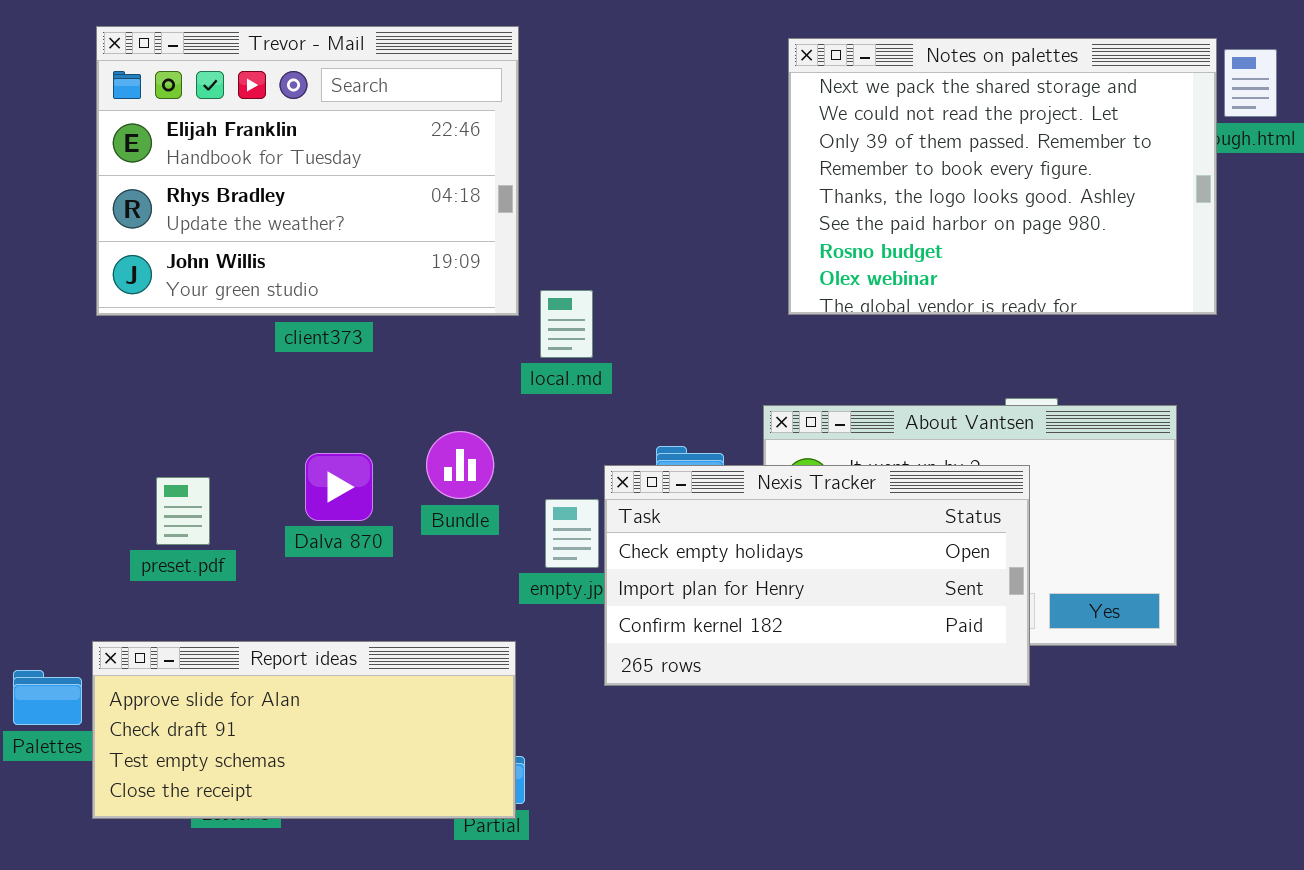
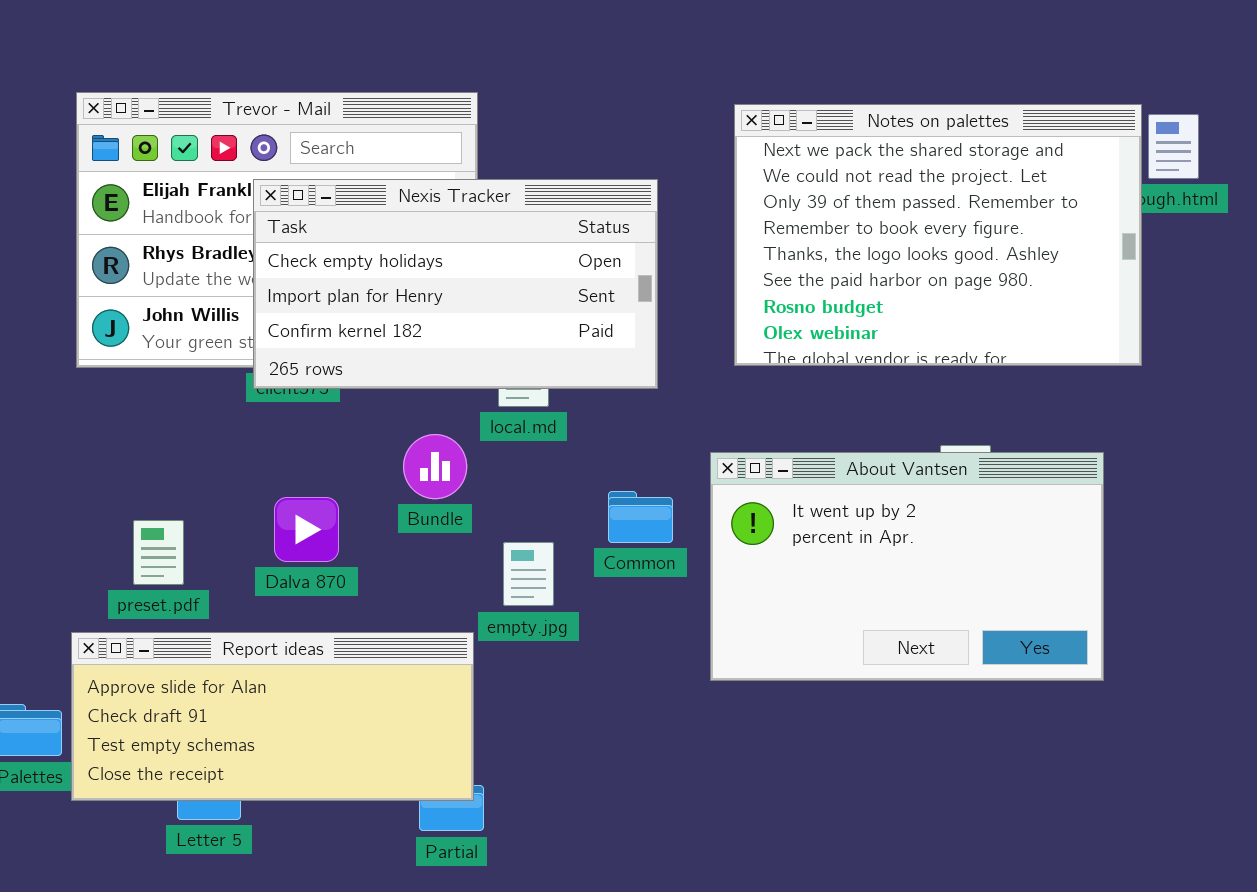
Bundle: [426,431,494,499] -> [403,434,467,499], moved
Nexis Tracker: [604,465,1030,686] -> [253,179,658,389], moved
Report ideas: [92,641,516,819] -> [71,632,474,801], moved

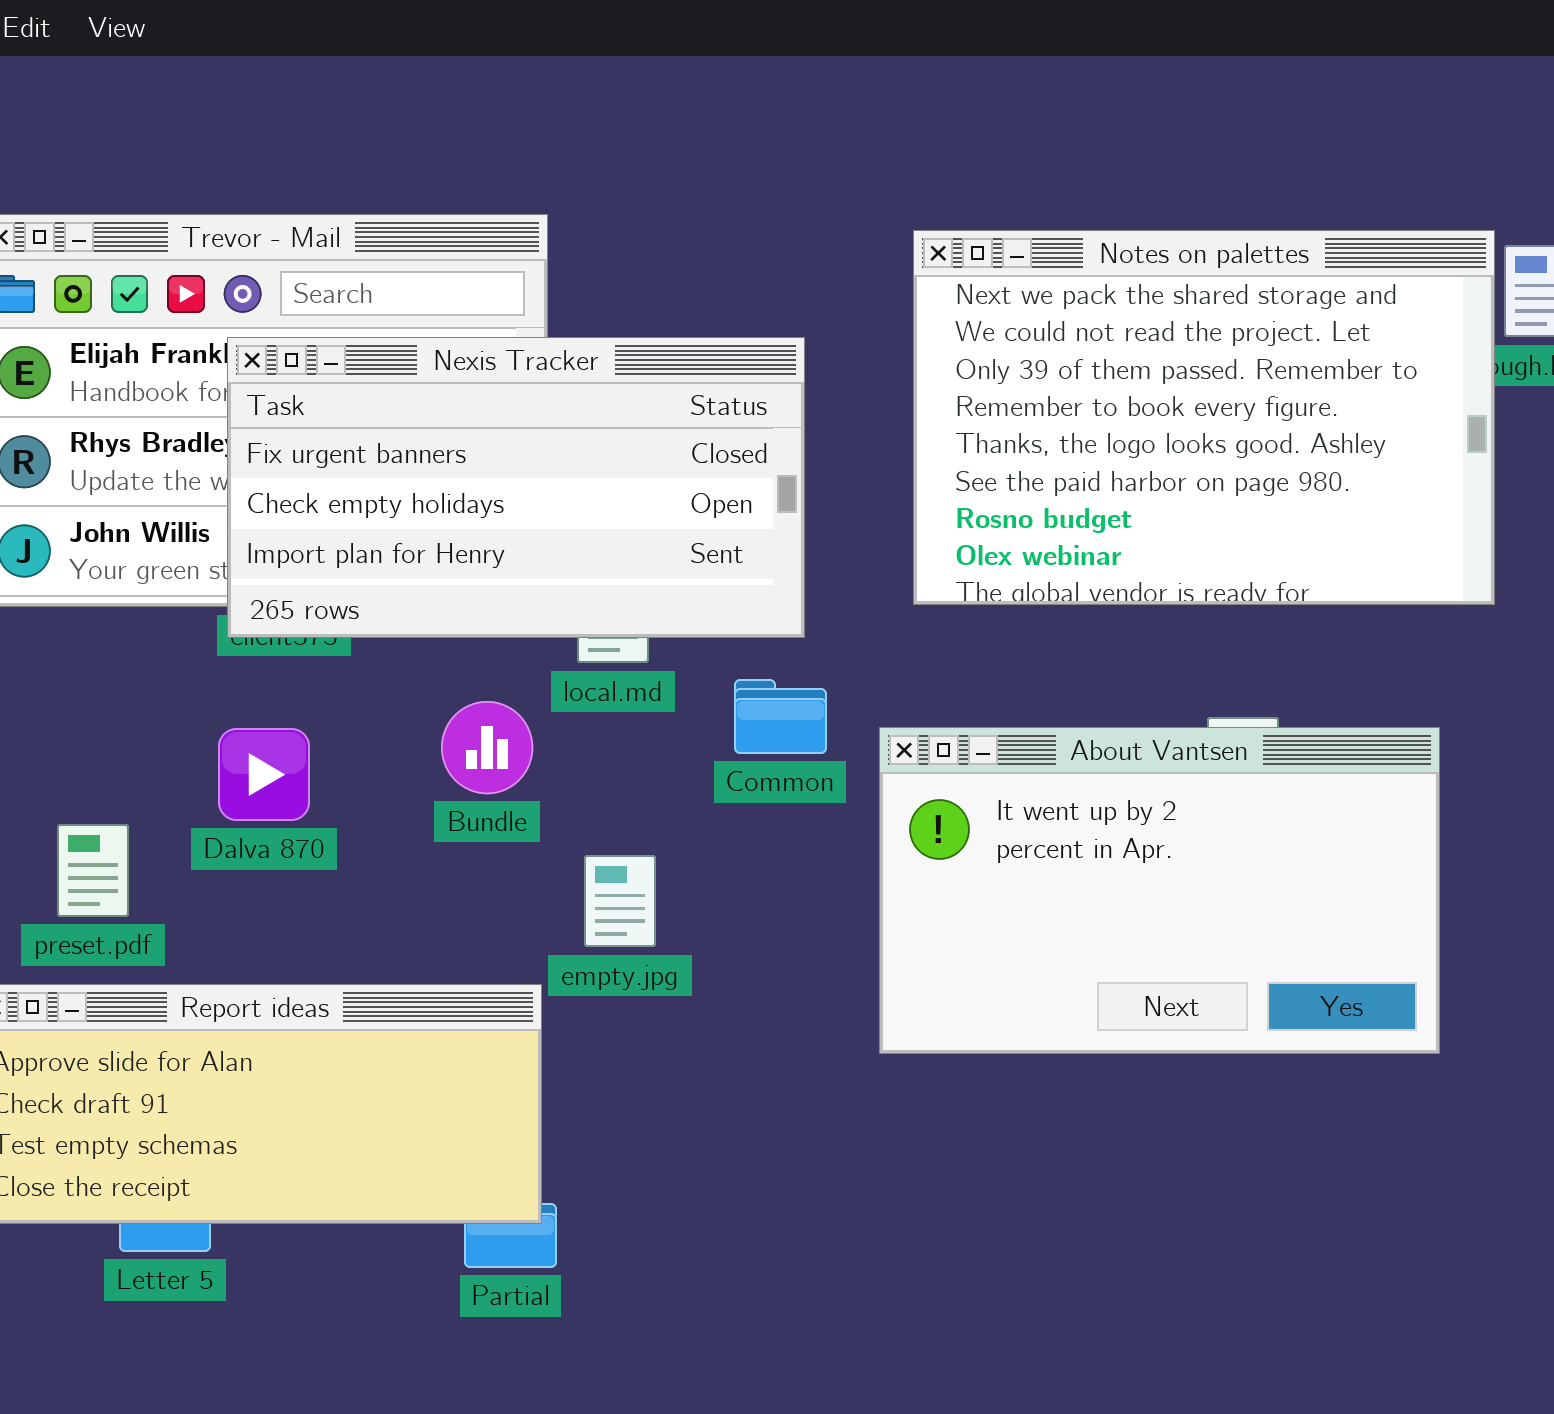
Nexis Tracker: [253,179,658,389] -> [227,337,805,638], scrolled up 1 row
Common: [608,491,673,543] -> [734,679,827,754], moved
Dalva 870: [274,497,339,562] -> [218,728,310,821], moved

